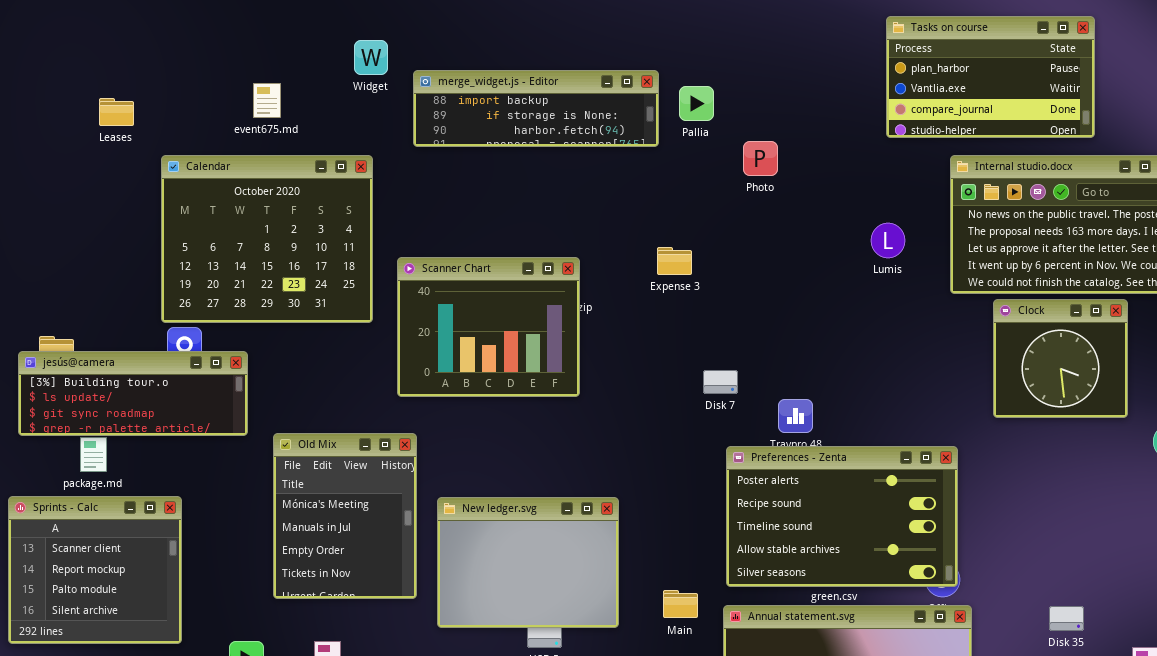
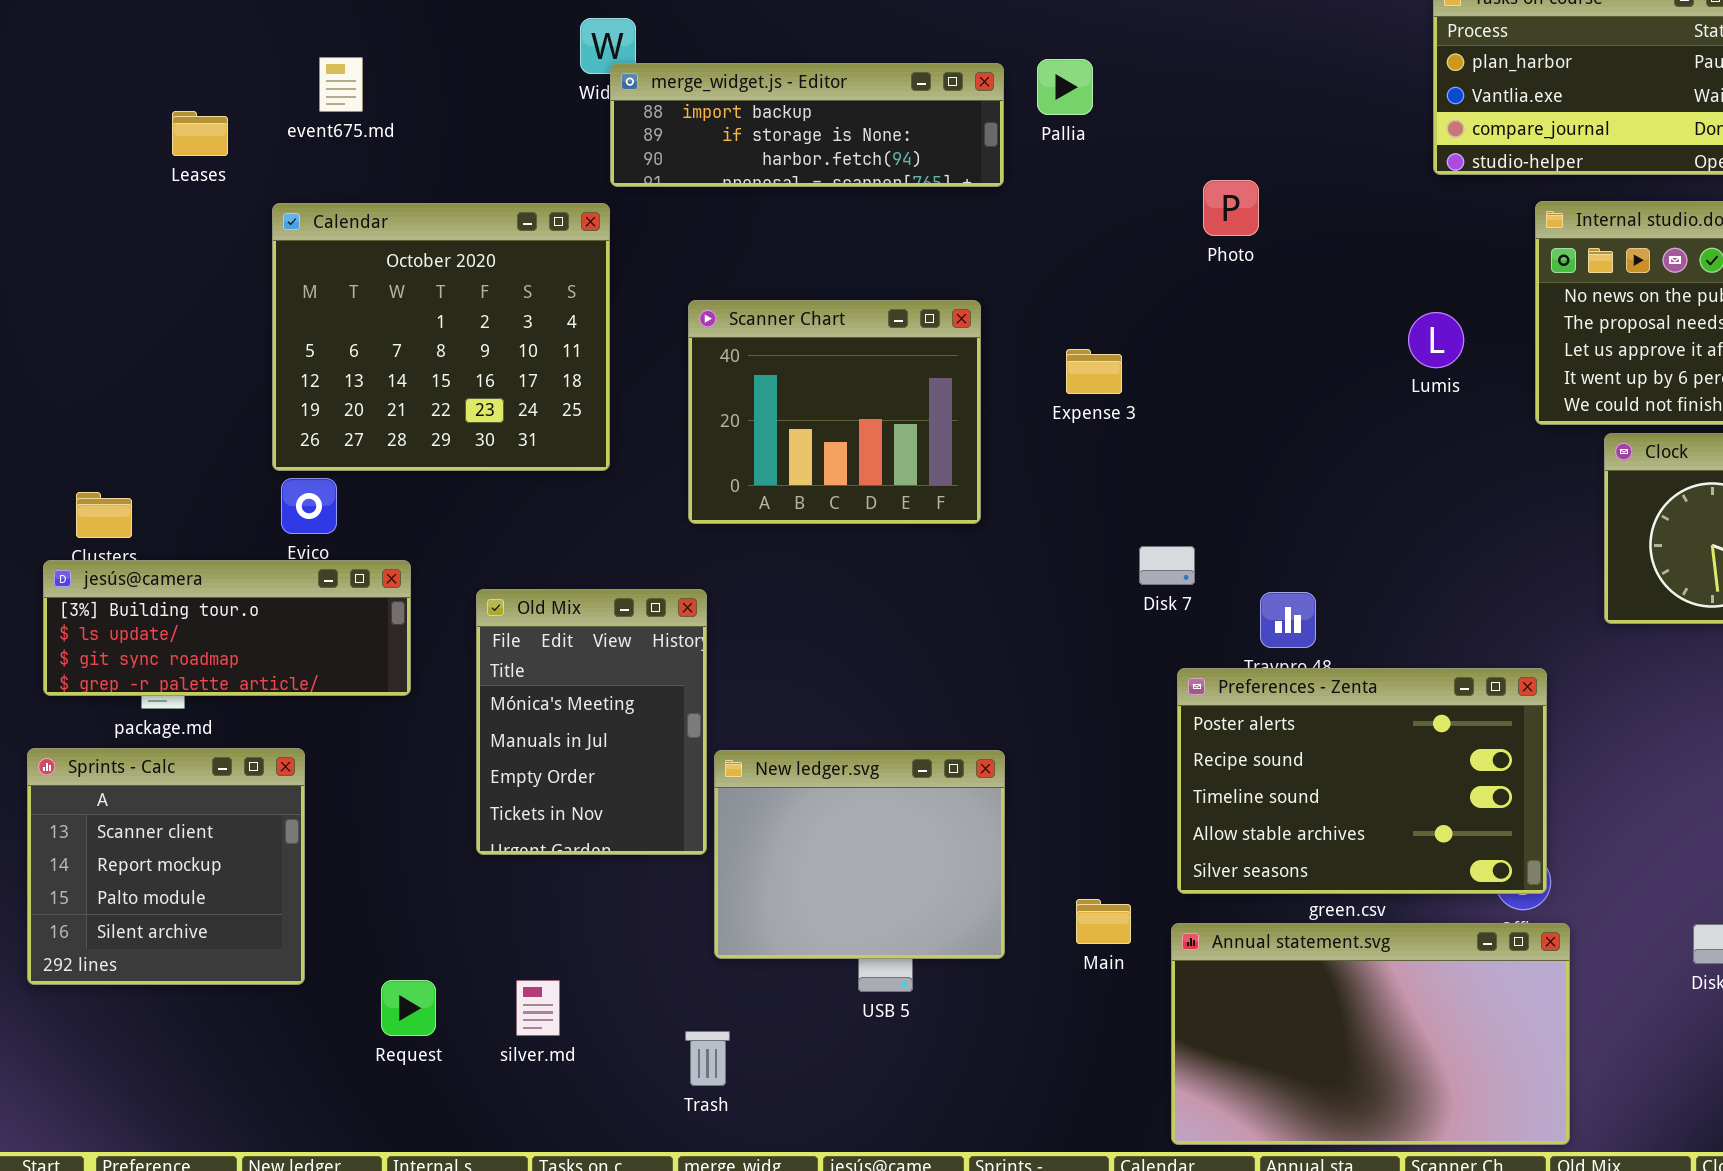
merge_widget.js - Editor: [413,70,659,147] -> [610,63,1004,187], moved
event675.md: [253,83,281,118] -> [319,57,363,112], moved
Pallia: [679,86,714,121] -> [1037,59,1093,115], moved
Scanner Chart: [397,257,580,397] -> [688,300,981,524], moved
jesús@camera: [18,351,248,436] -> [43,560,411,696], moved
Old Mix: [273,433,417,599] -> [476,589,707,855], moved

